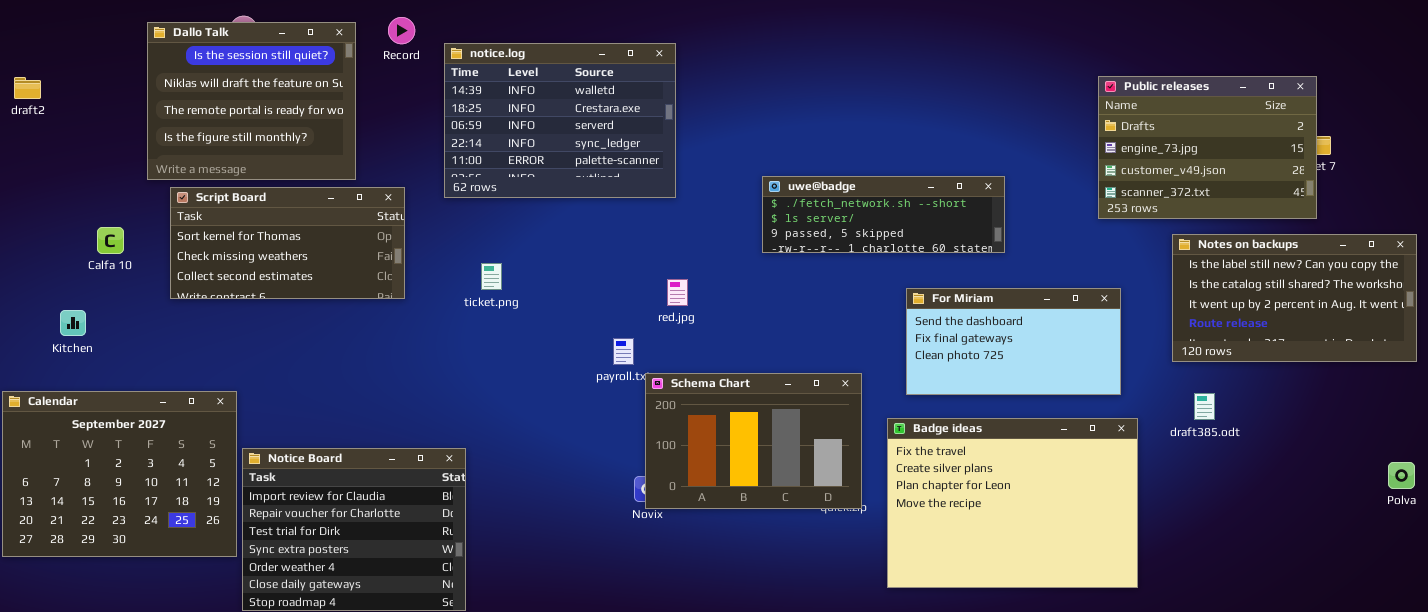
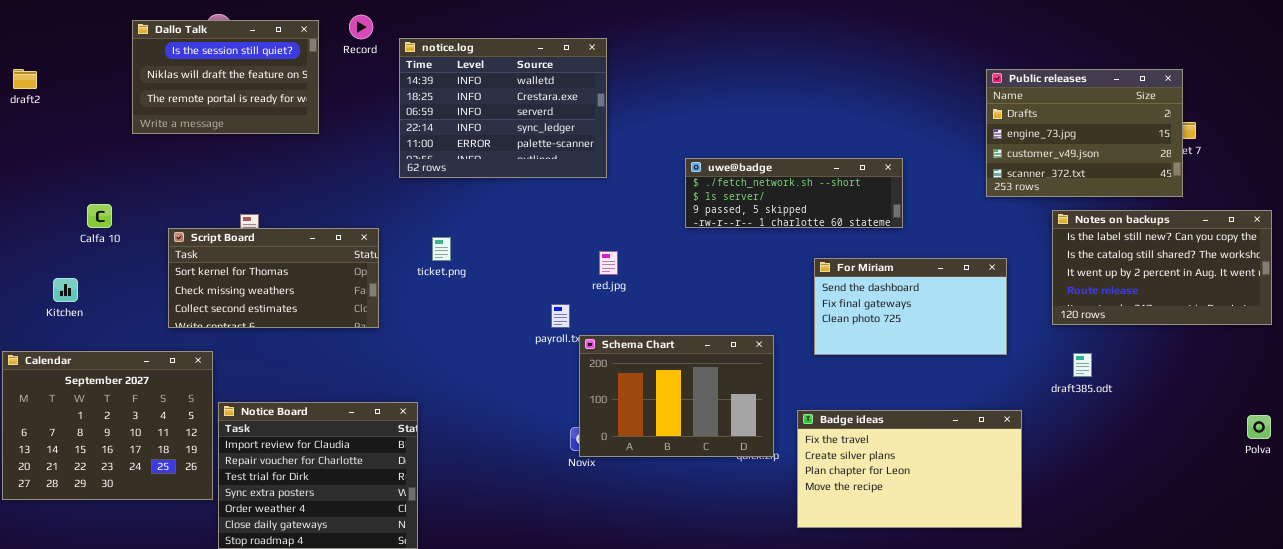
Dallo Talk: [147,22,356,180] -> [132,20,319,134], resized
Script Board: [170,187,405,299] -> [168,228,379,328], moved
Badge ideas: [887,418,1138,588] -> [797,410,1022,528], resized

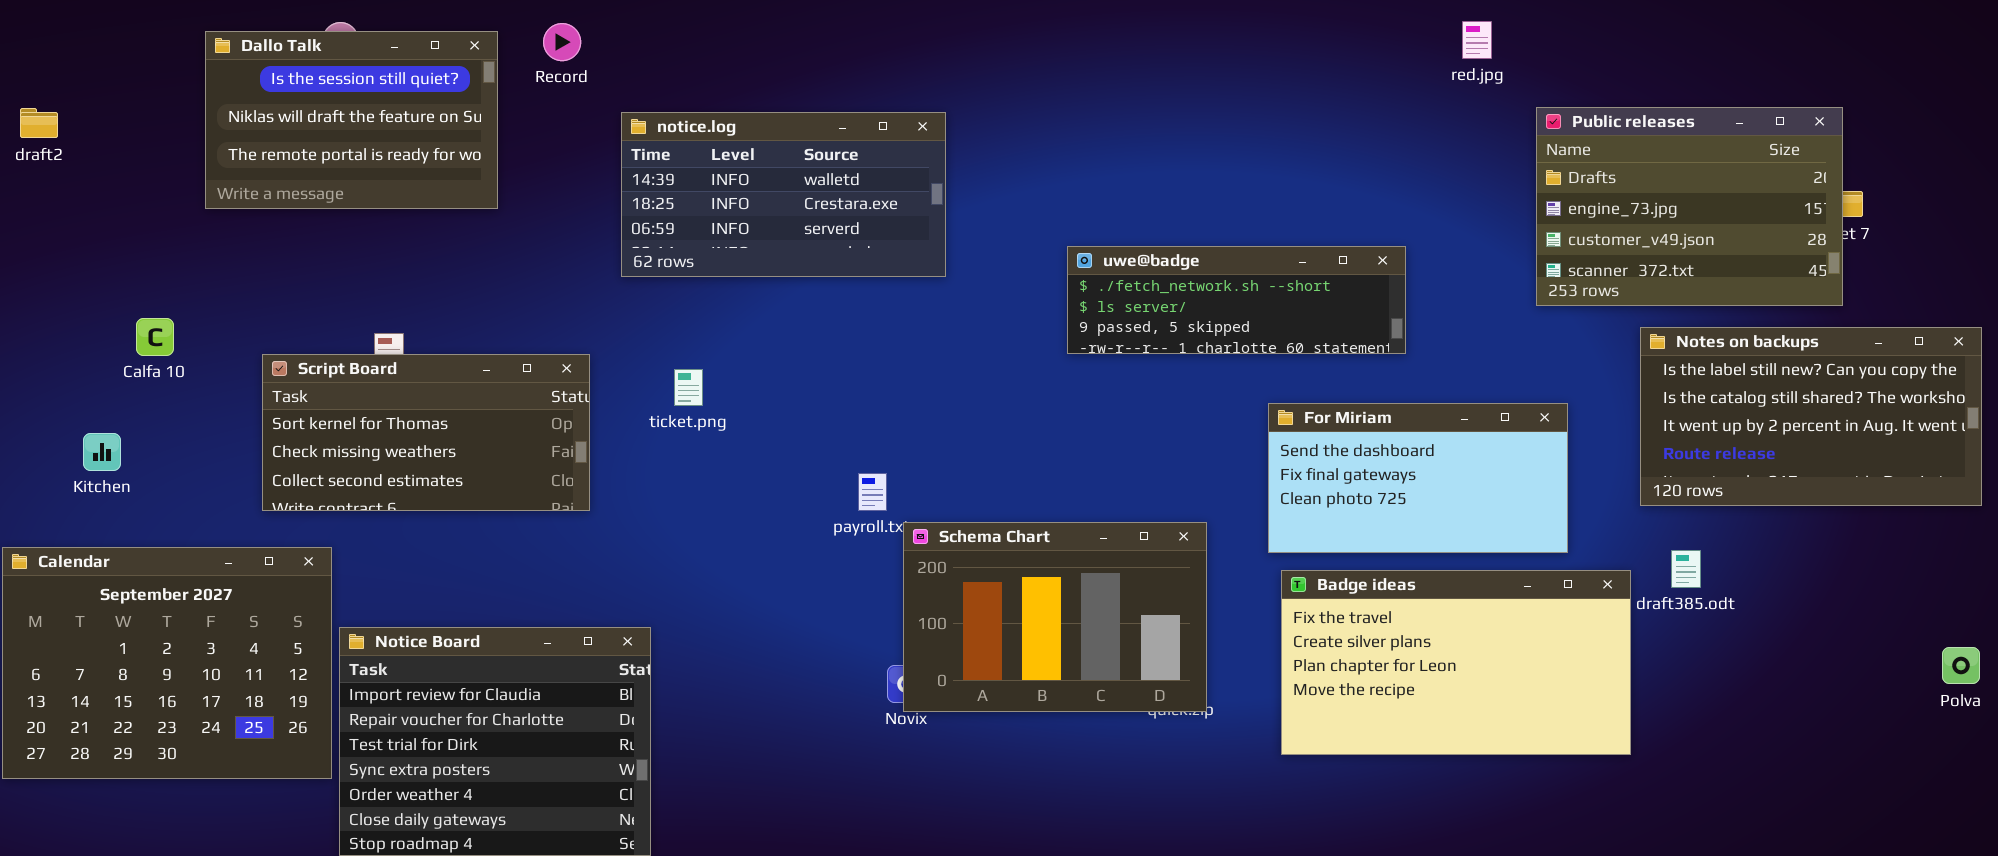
notice.log: [399,38,607,178] -> [621,112,946,277], resized
red.jpg: [599,251,618,275] -> [1462,21,1492,59], moved
Badge ideas: [797,410,1022,528] -> [1281,570,1631,755], moved

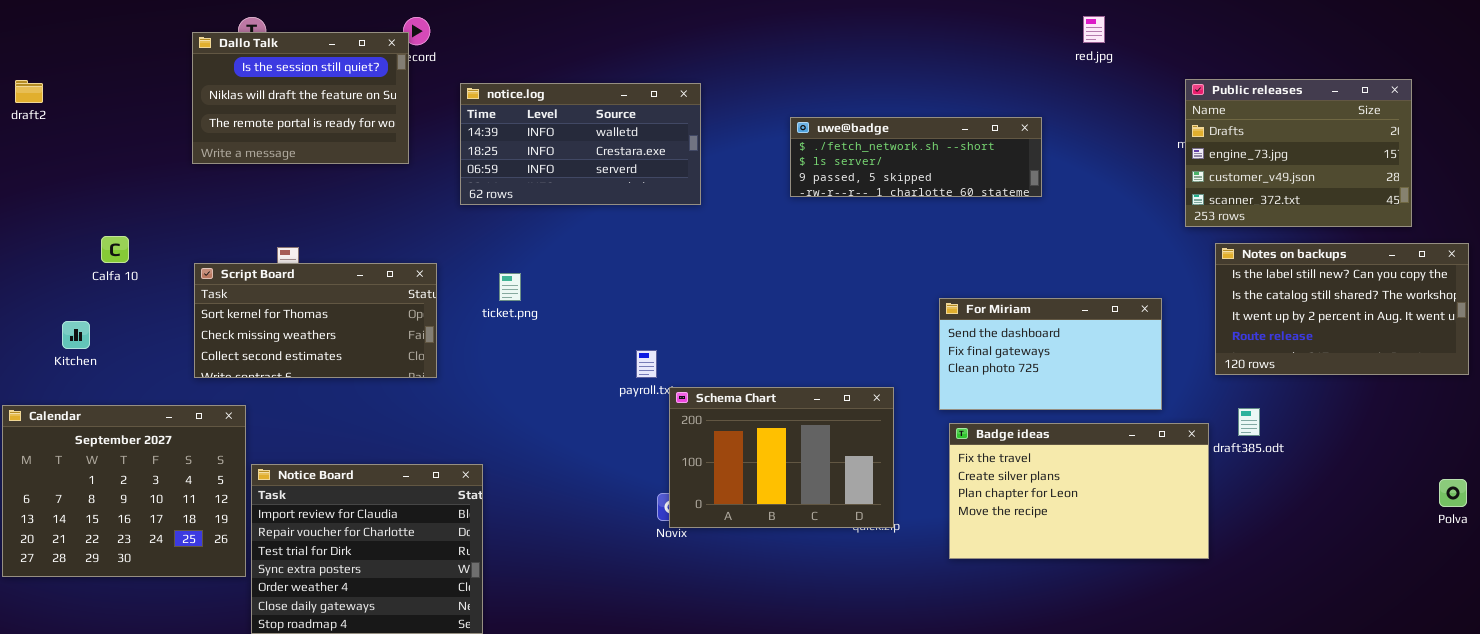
Dallo Talk: [205,31,498,209] -> [192,32,409,164], moved
Public releases: [1536,107,1843,306] -> [1185,79,1412,227], moved
uwe@badge: [1067,246,1406,354] -> [790,117,1042,197], moved

